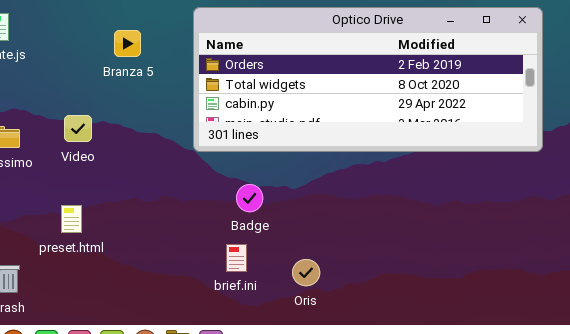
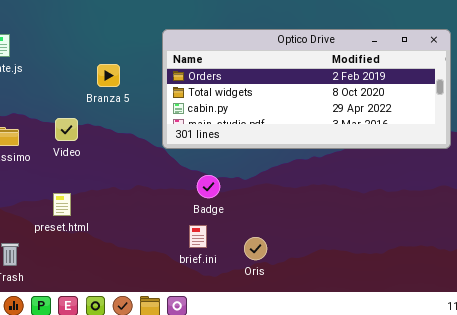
Branza 5: [114,30,141,57] -> [97,64,120,87], moved

